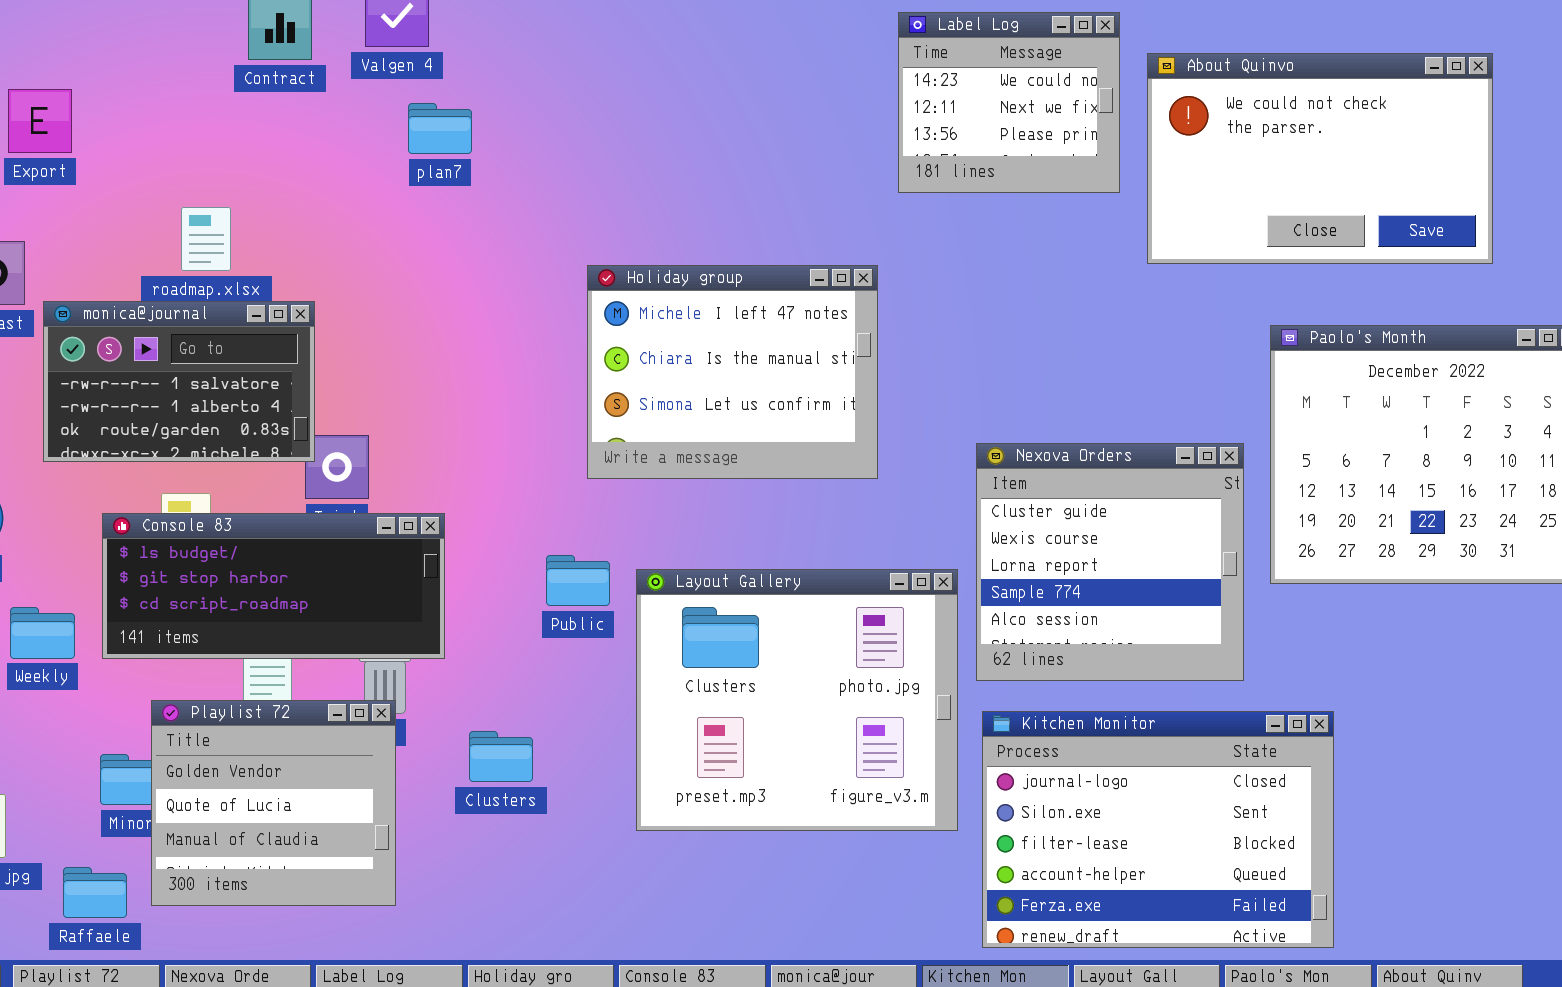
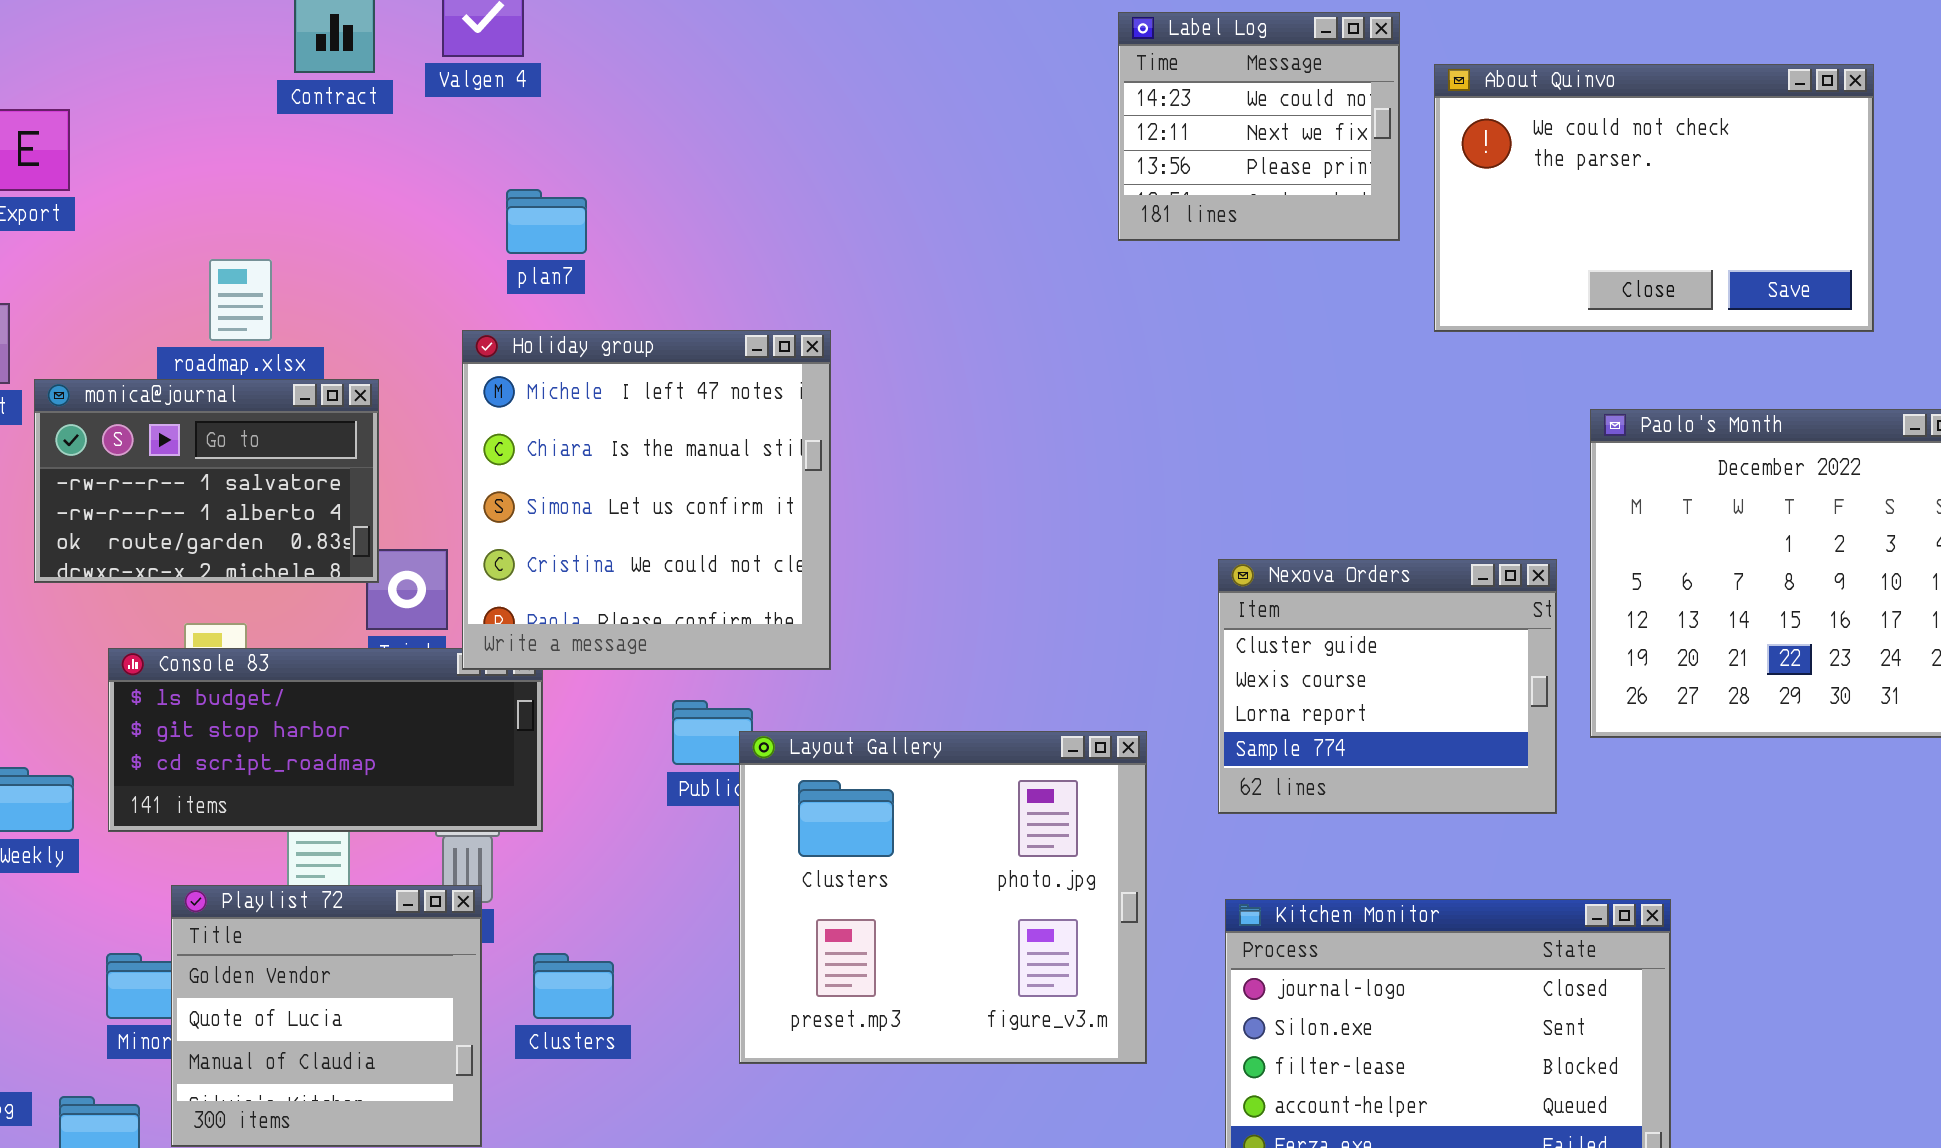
plan7: [408,103,472,154] -> [506,189,587,254], moved
Holiday group: [587,265,878,479] -> [462,330,831,670], moved, resized
Nexova Orders: [976,443,1244,681] -> [1218,559,1557,814], resized
Layout Gallery: [636,569,958,831] -> [739,731,1147,1064], moved
Clusters: [469,731,533,782] -> [533,953,614,1019], moved

